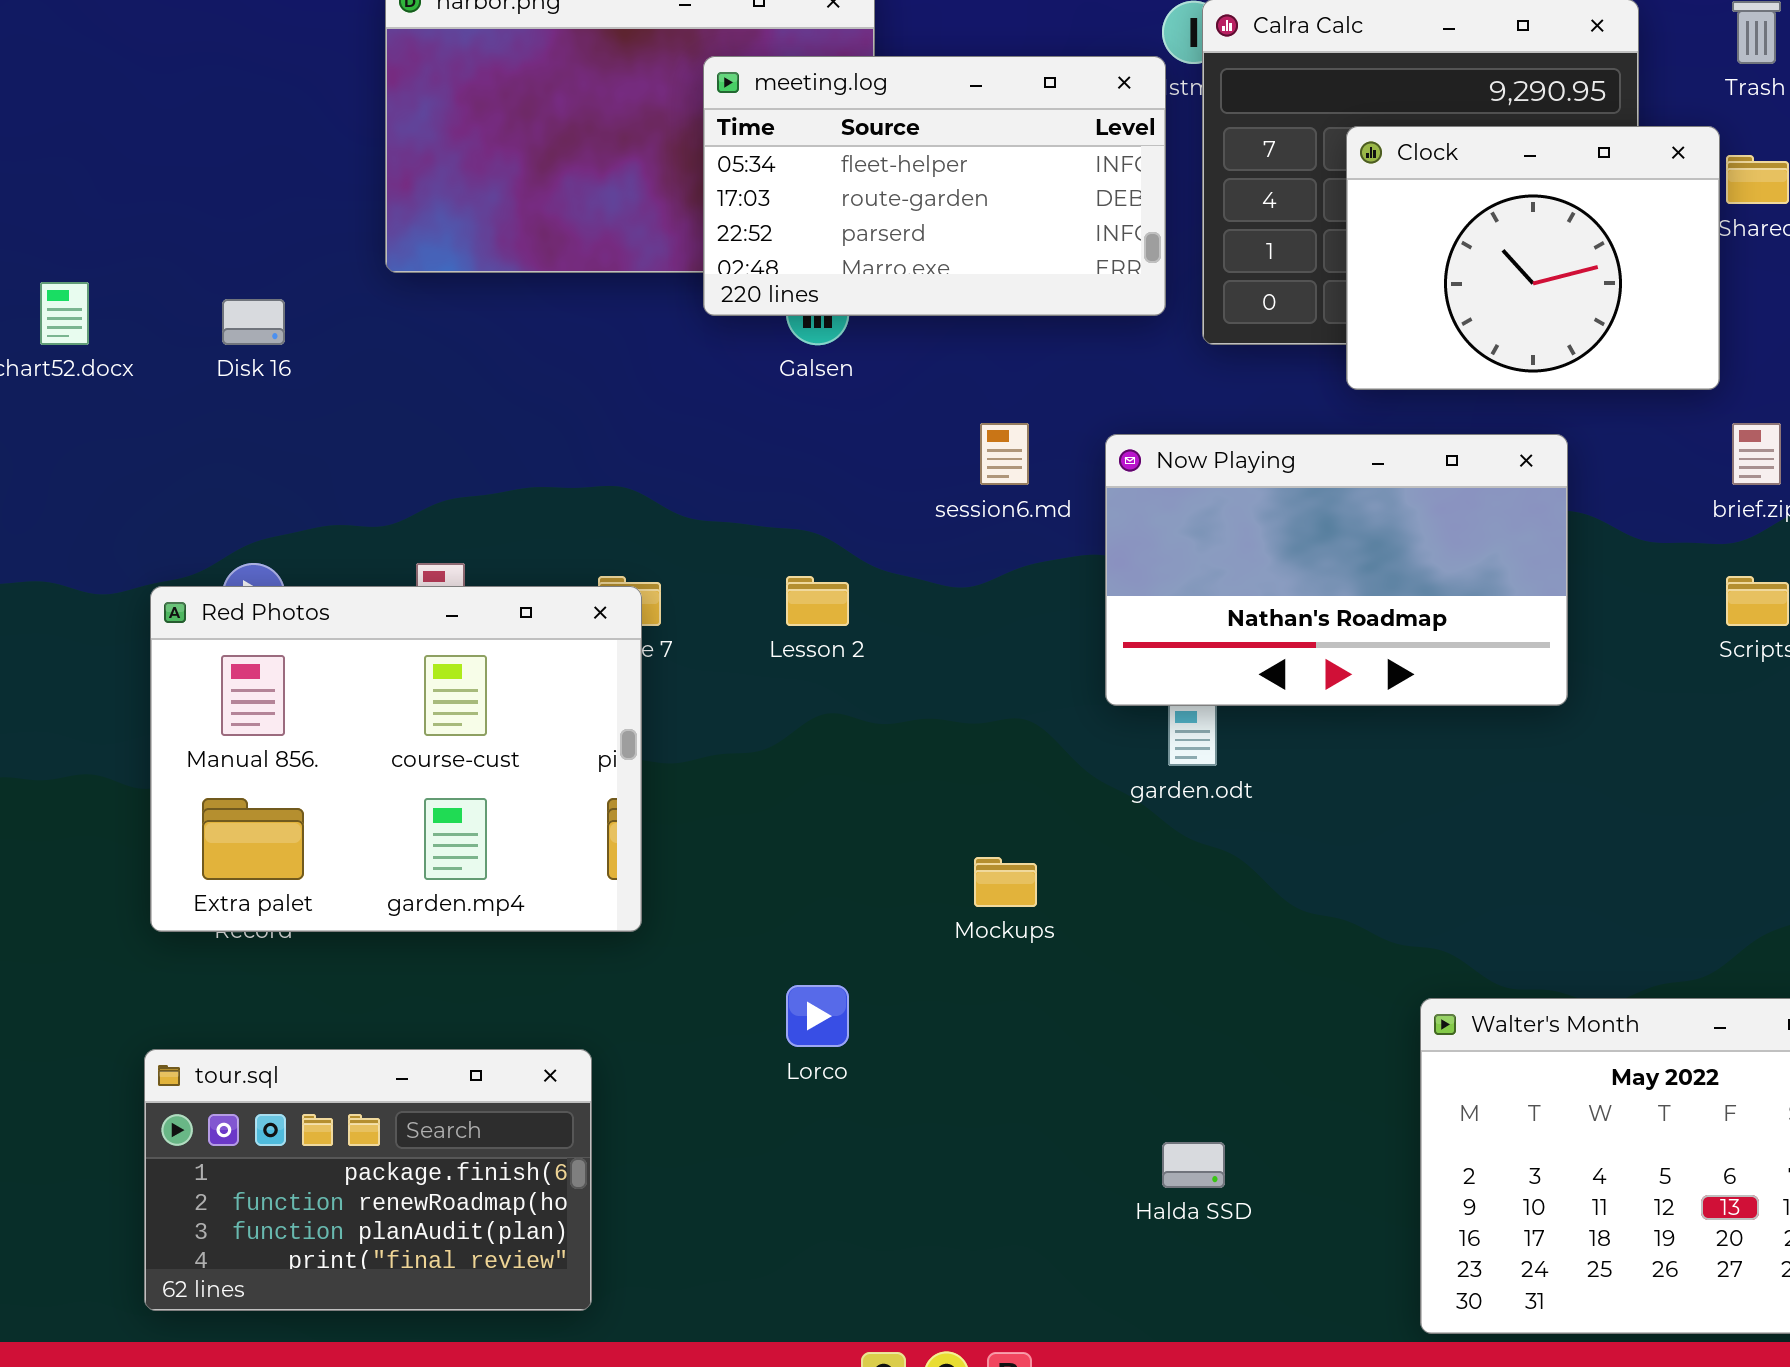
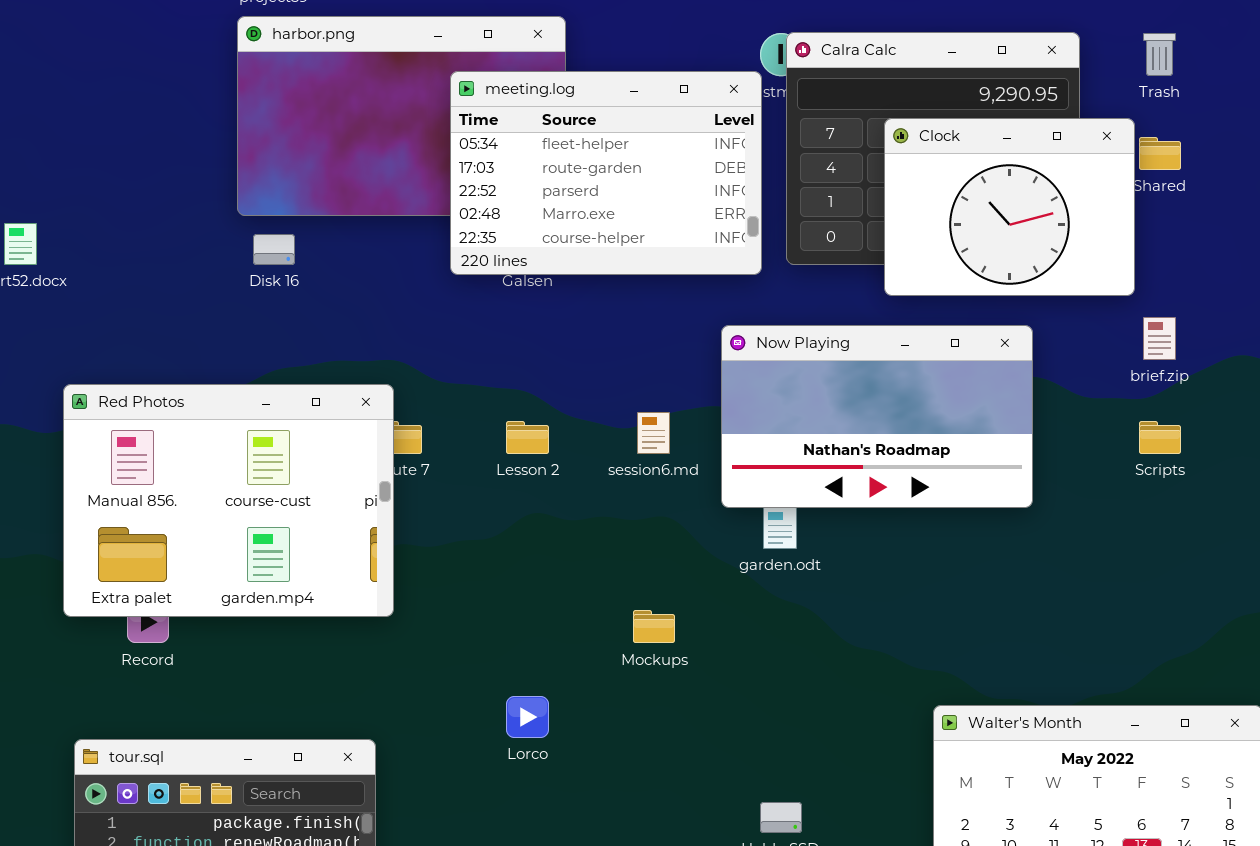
meeting.log: [703,56,1166,316] -> [450,71,762,275], resized
Disk 16: [222,299,285,345] -> [253,234,295,265], moved
session6.md: [980,423,1029,485] -> [637,412,670,454], moved
Red Photos: [150,586,642,932] -> [63,384,394,617], moved

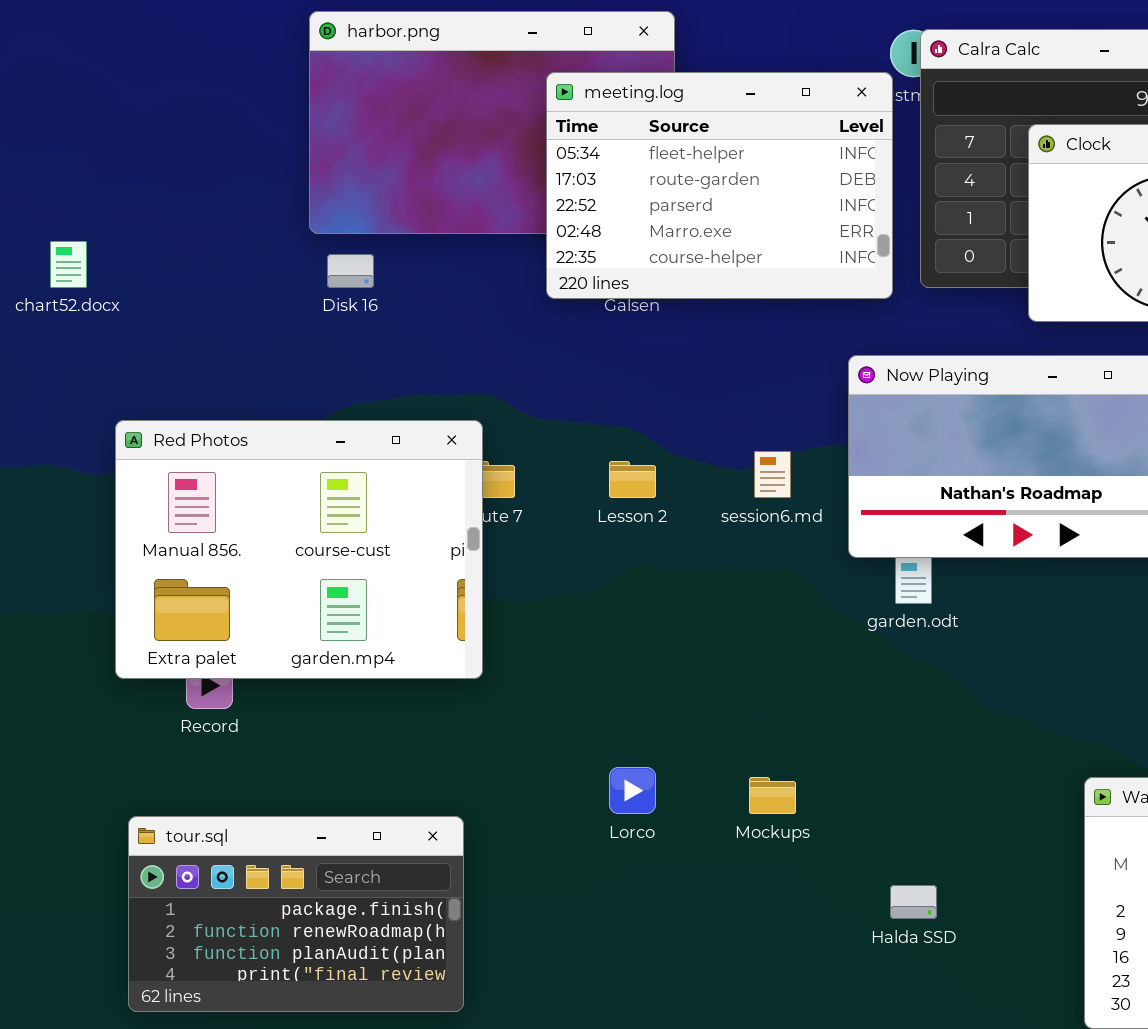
Mockups: [633,610,675,643] -> [749,777,796,814], moved

